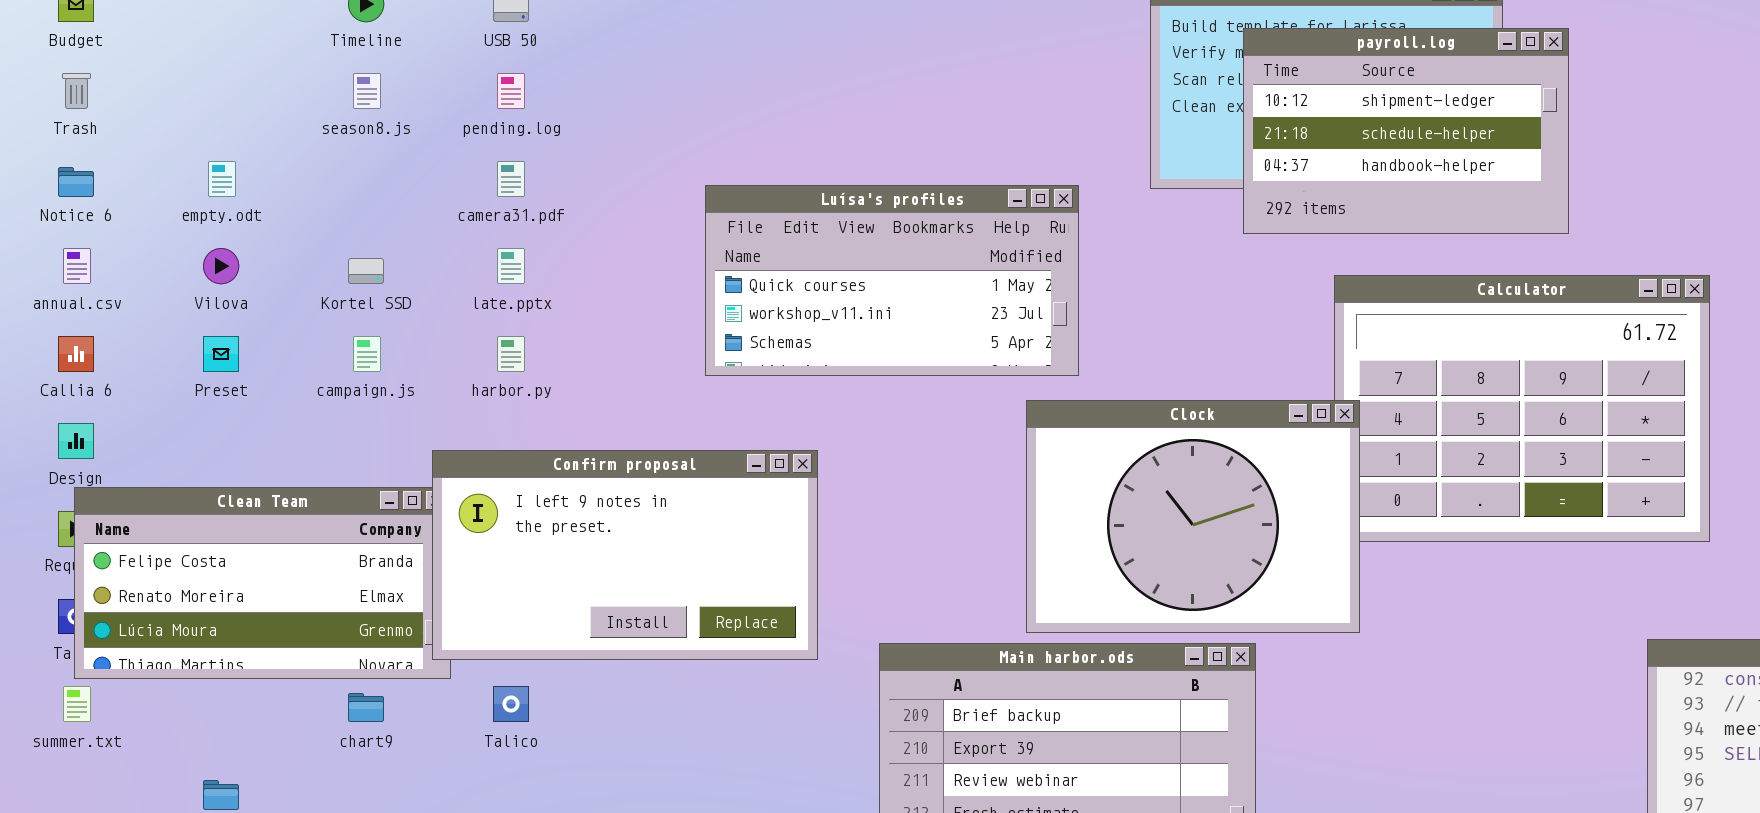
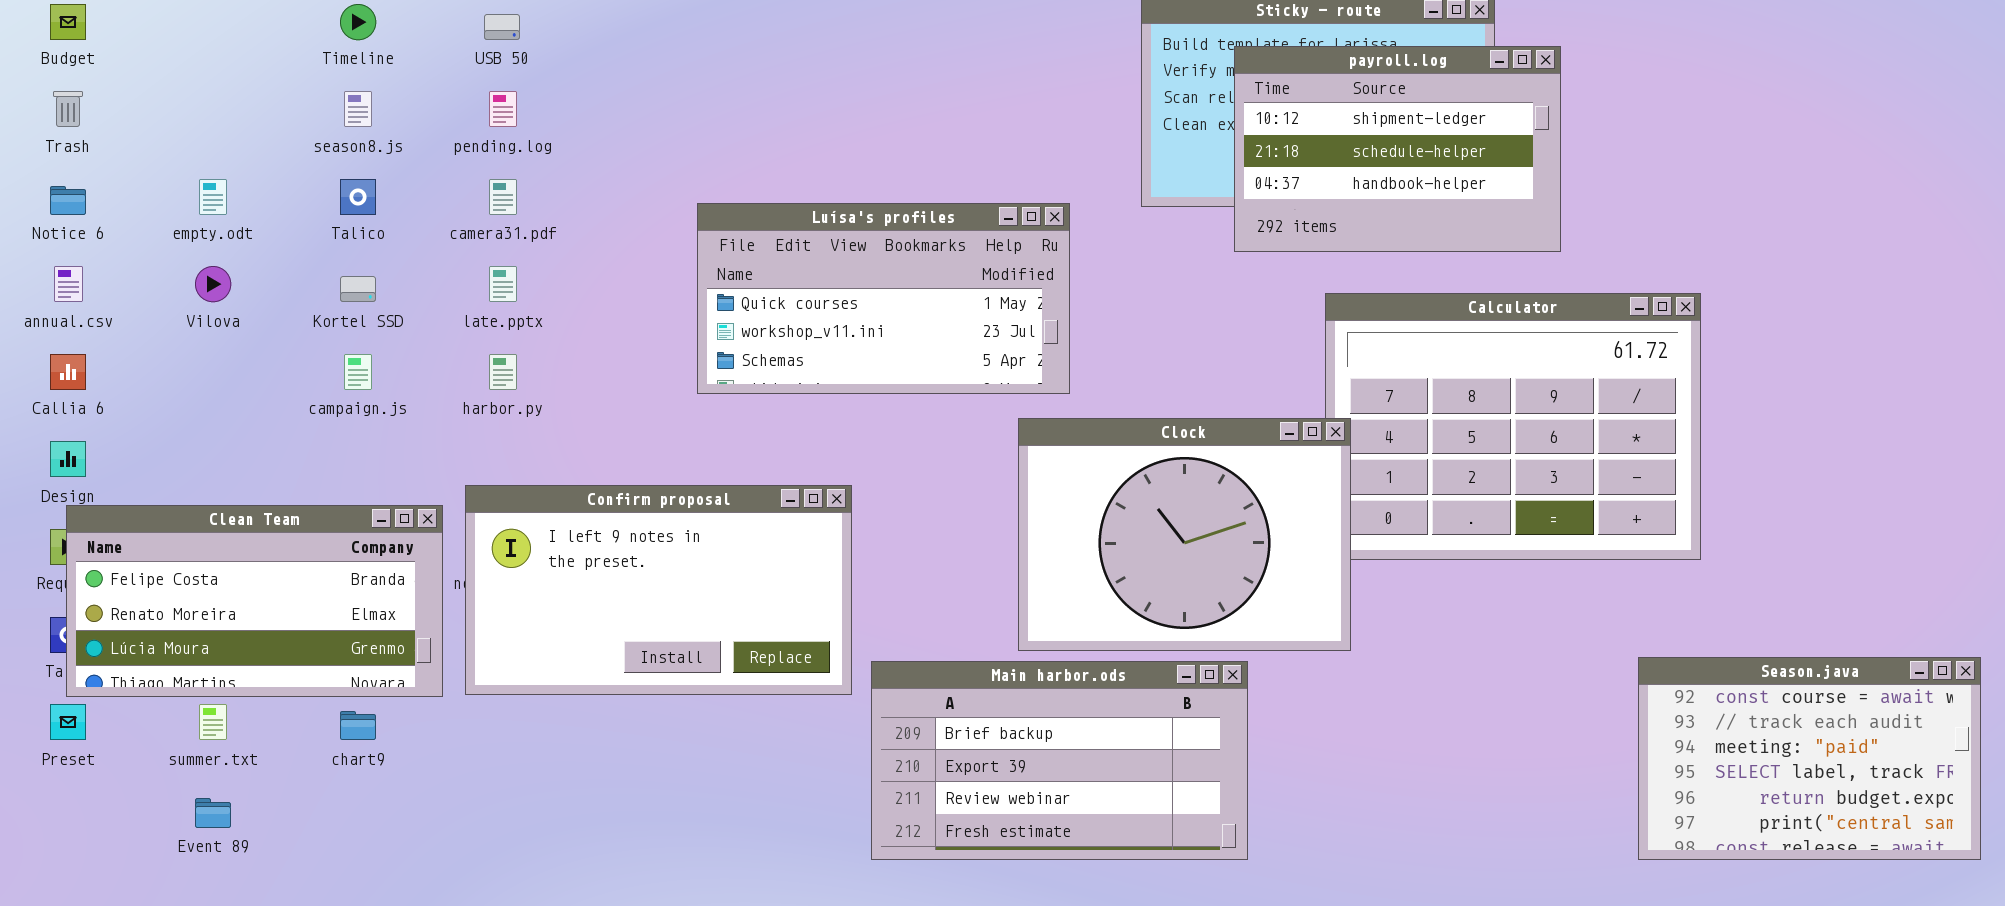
Preset: [203,336,239,372] -> [50,704,86,740], moved
Confirm proposal: [432,450,818,660] -> [465,485,852,695], moved
summer.txt: [63,686,91,722] -> [199,704,227,740], moved
Talico: [493,686,529,722] -> [340,179,376,215], moved

